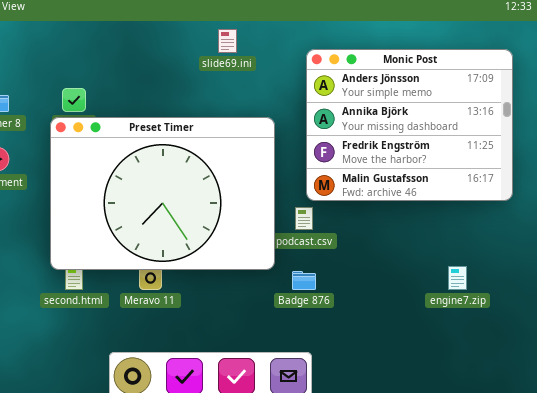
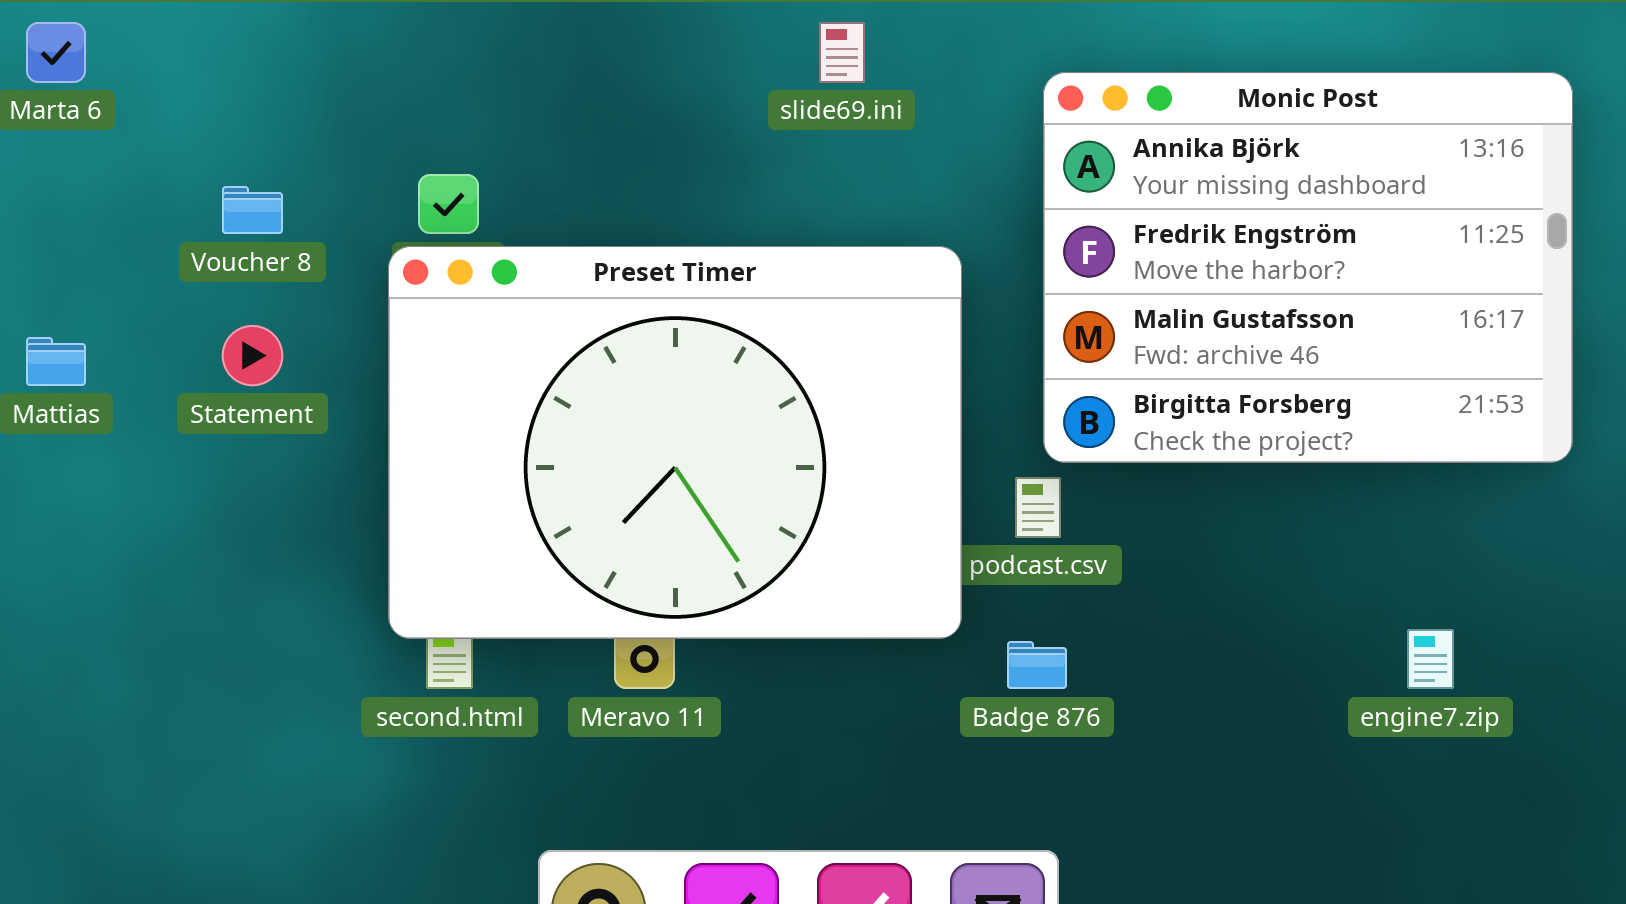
Monic Post: [306,49,513,201] -> [1043,72,1573,463], scrolled down 1 row

